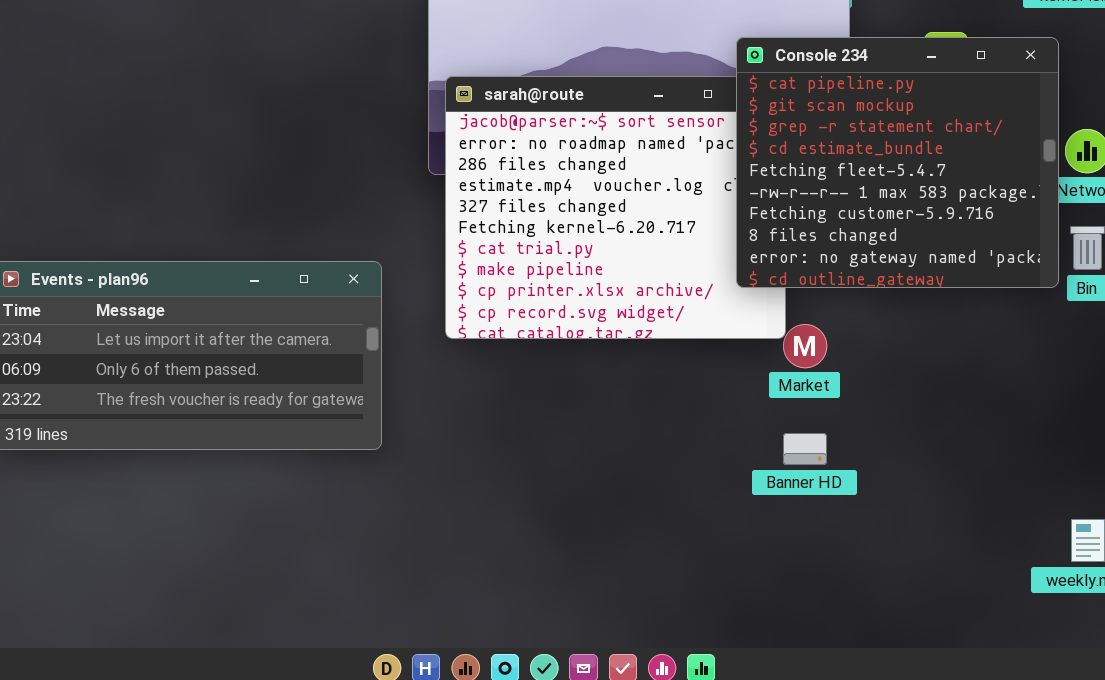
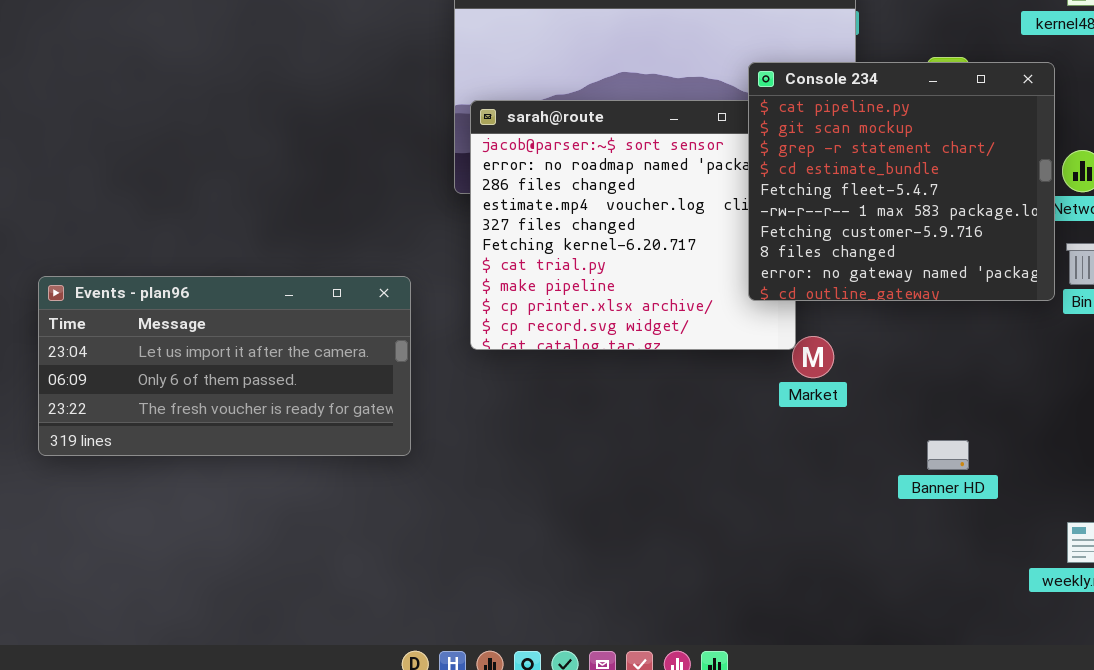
Banner HD: [783,433,827,465] -> [927,440,969,470], moved

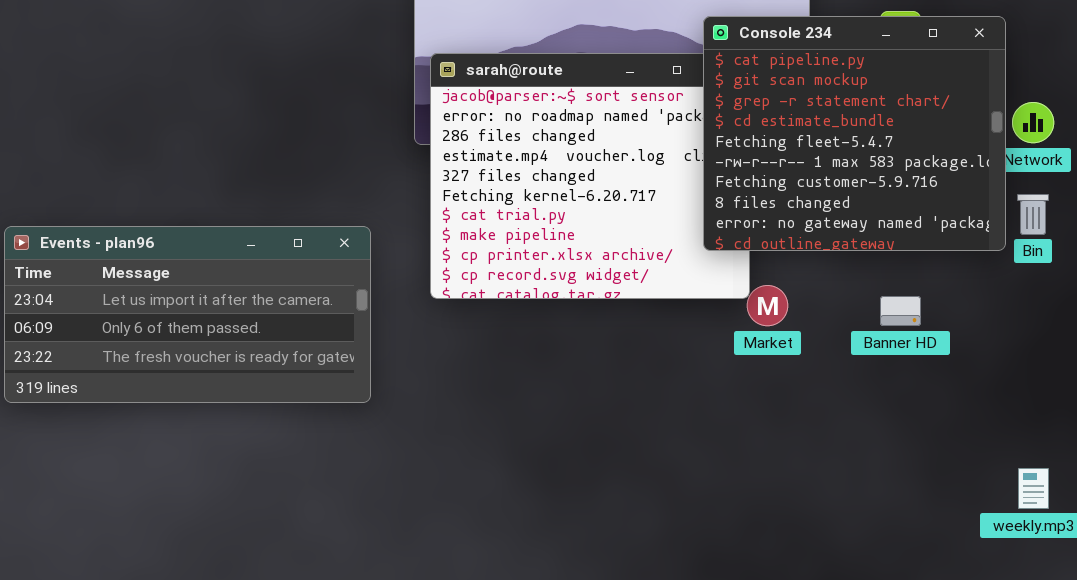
Banner HD: [927,440,969,470] -> [880,296,921,326], moved

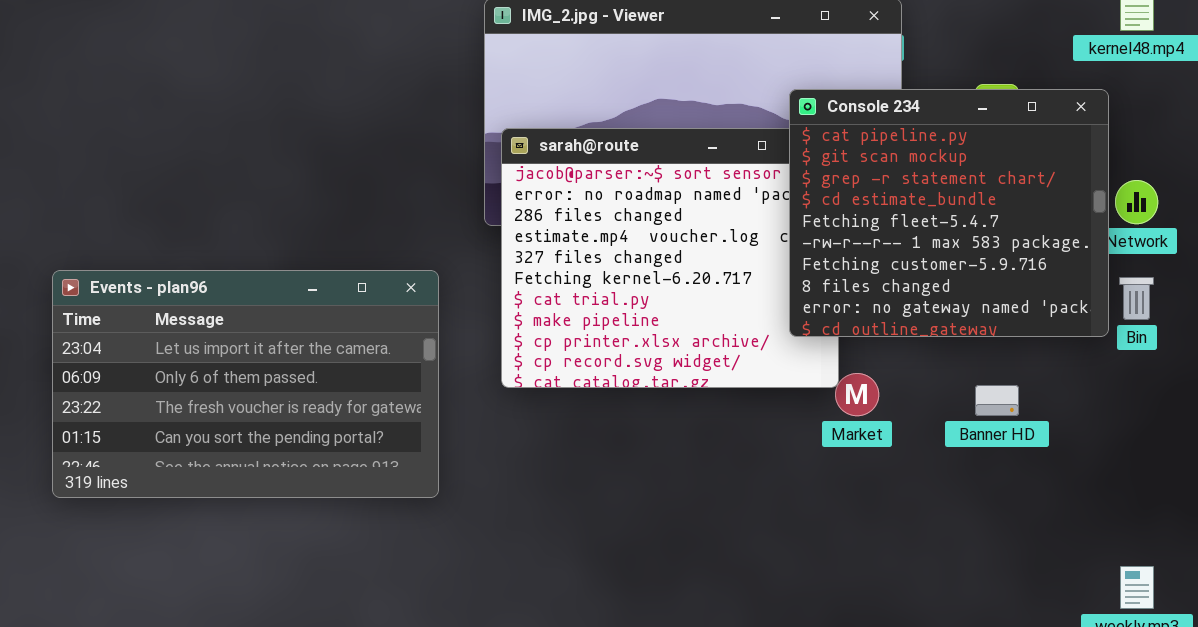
Events - plan96: [4,226,371,403] -> [52,270,439,498], resized

